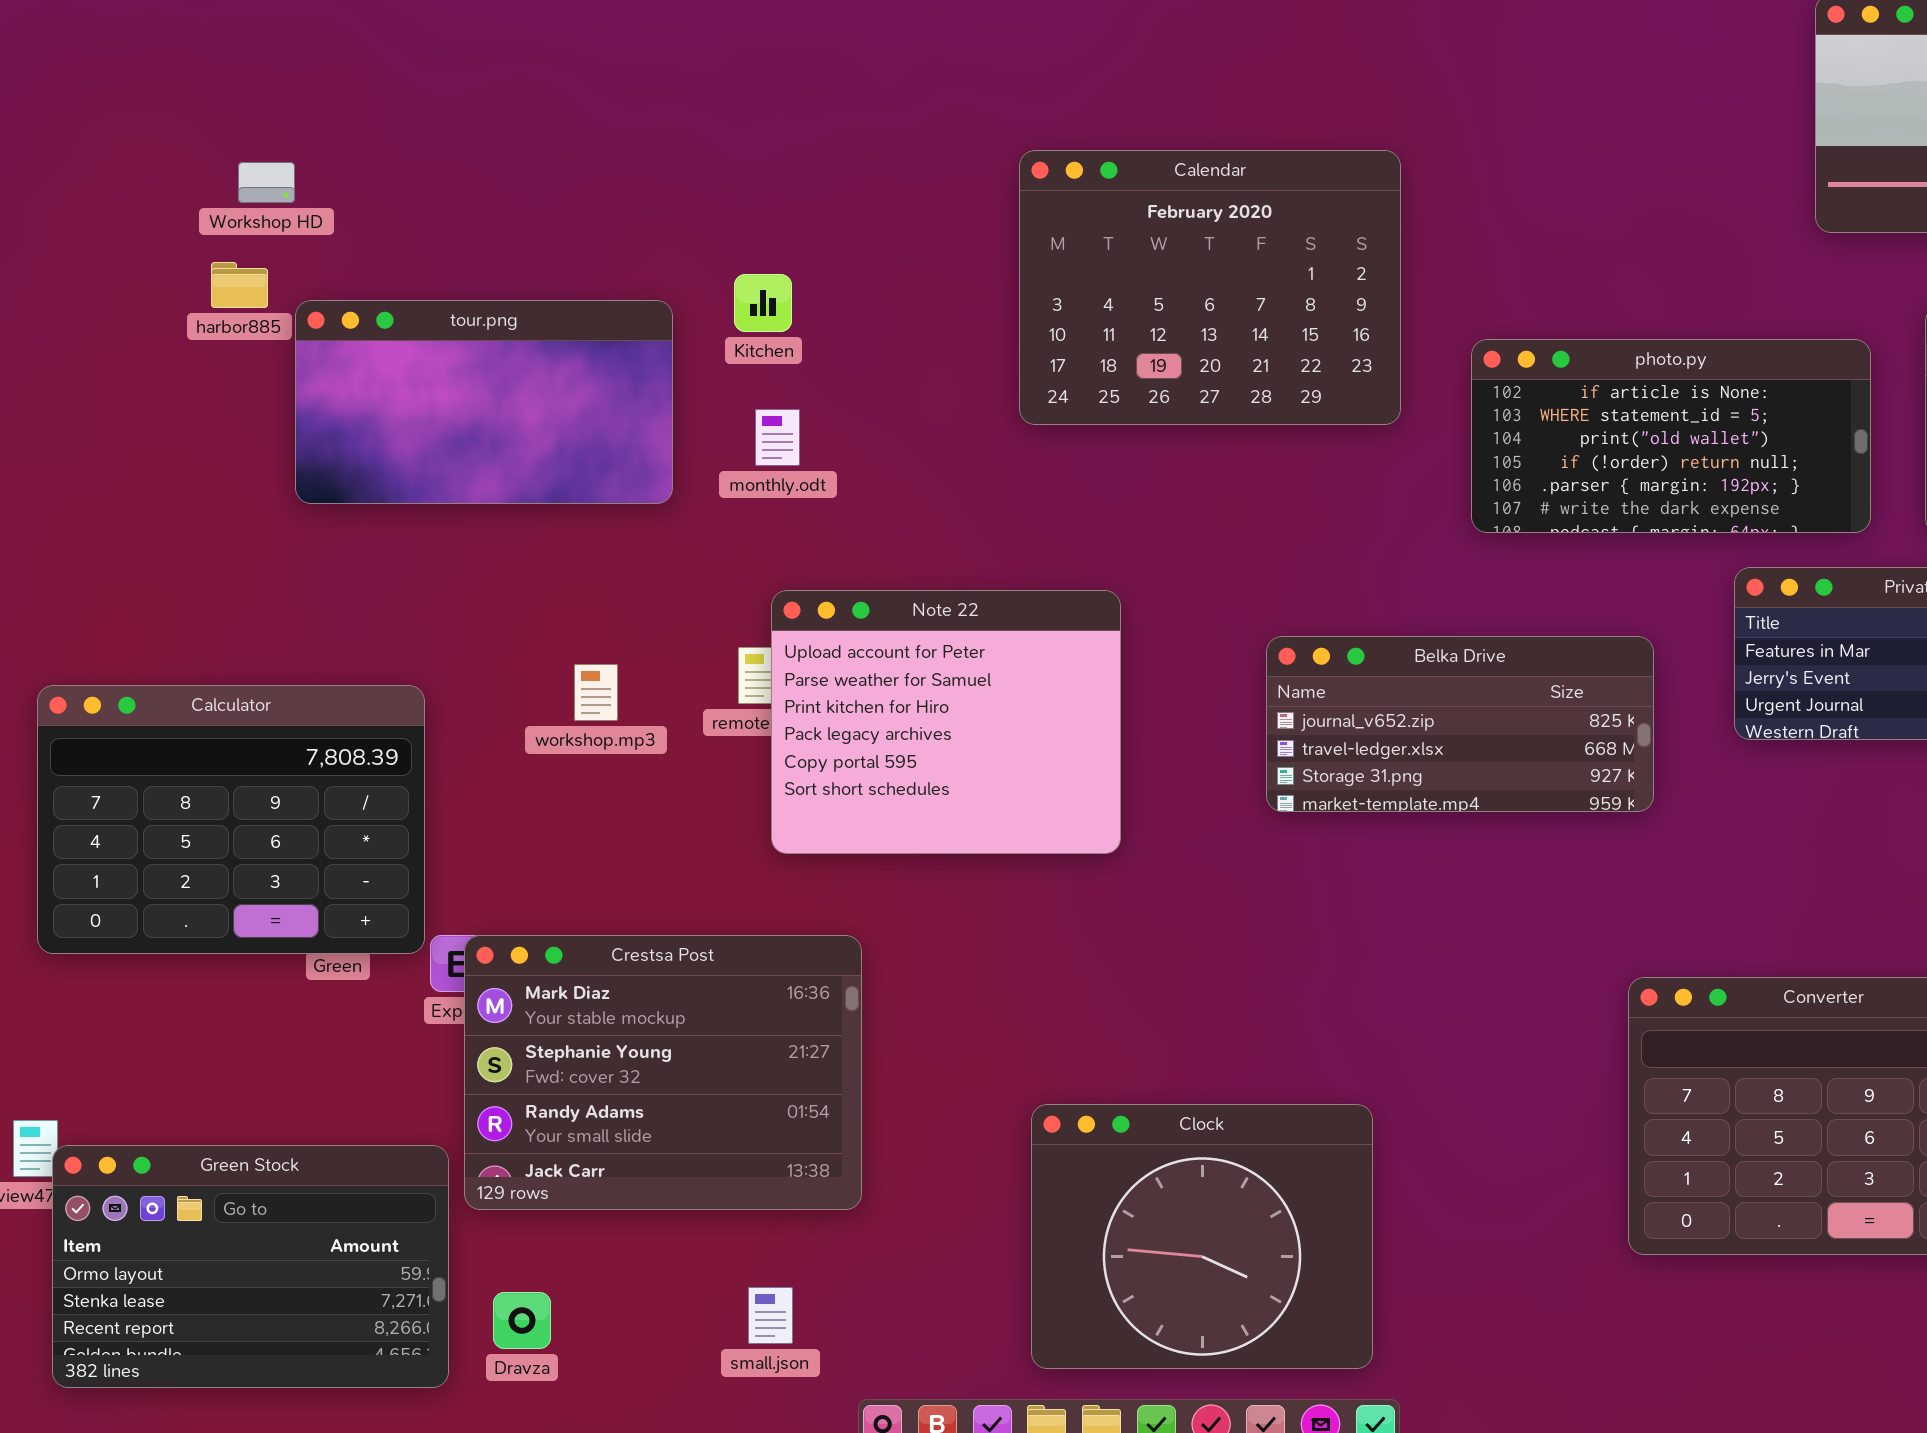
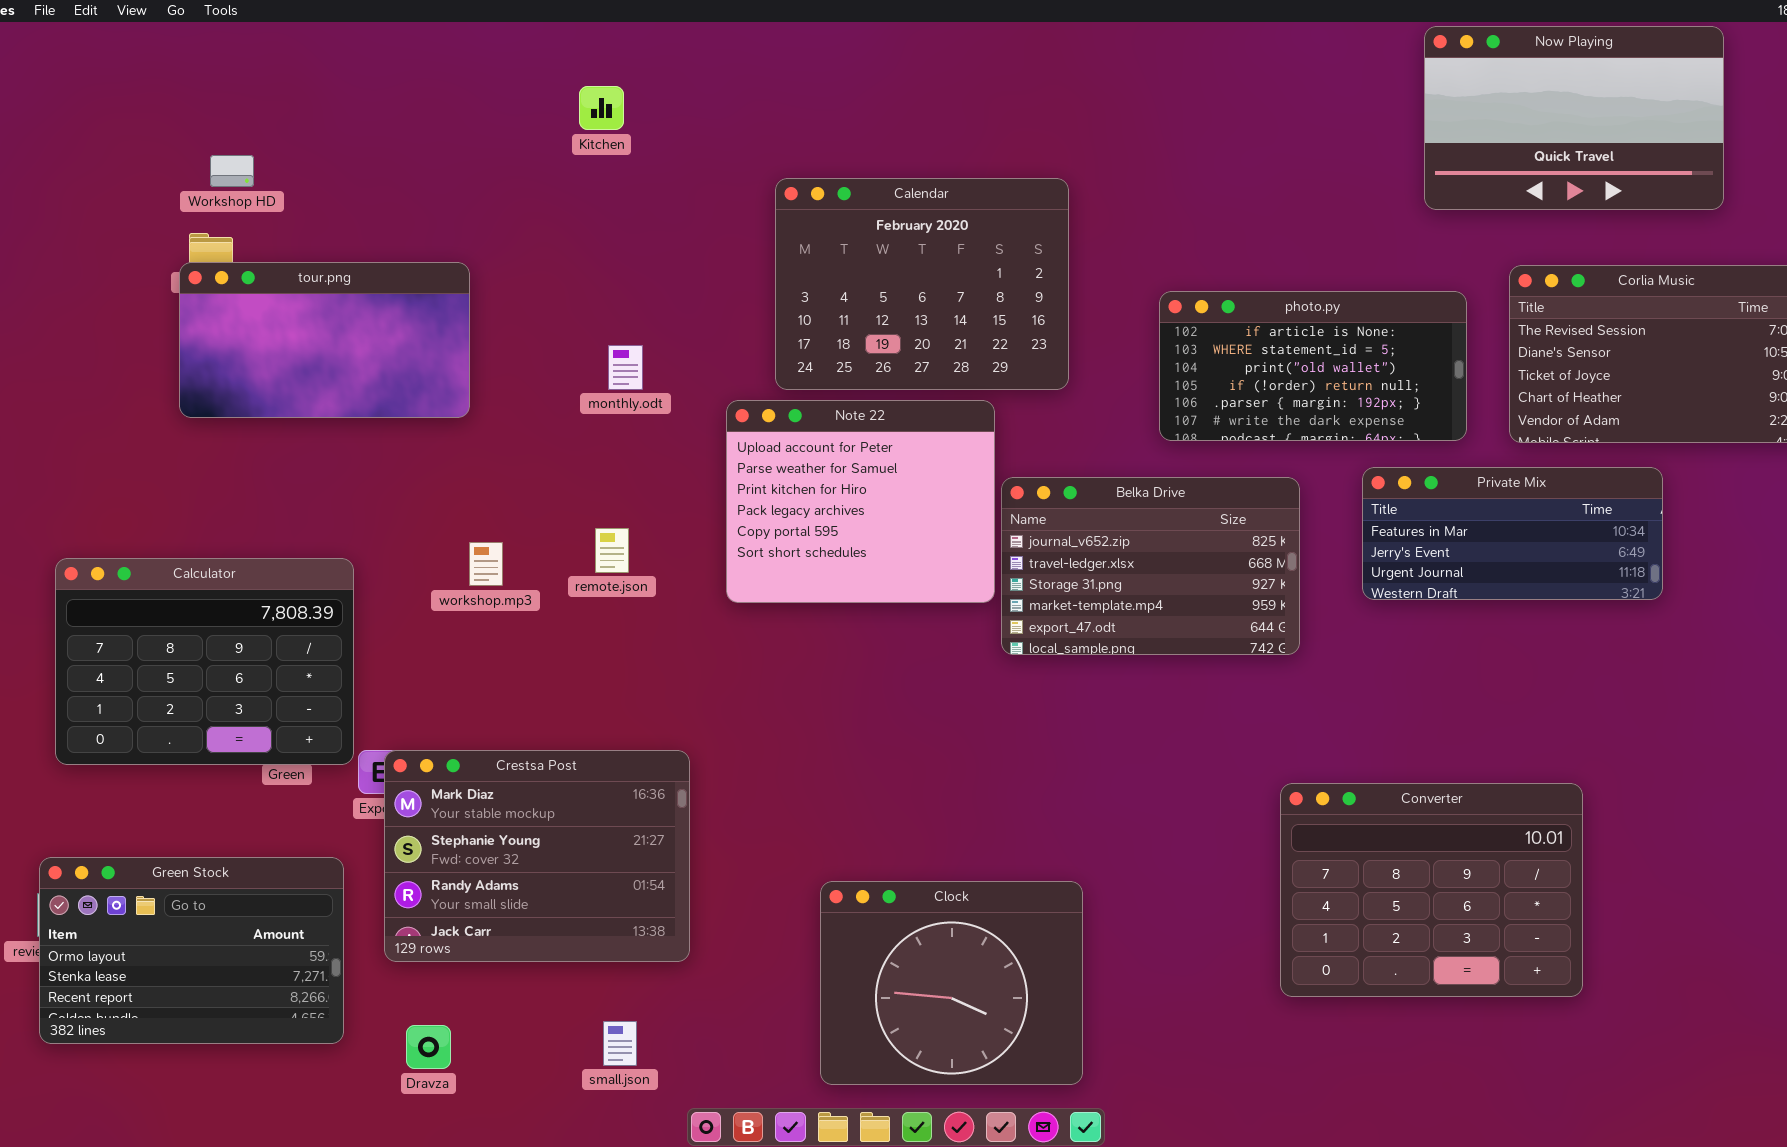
Calendar: [1019,150,1401,425] -> [775,178,1069,390], moved
Kitchen: [734,274,792,332] -> [579,86,624,130], moved
tour.png: [295,300,673,504] -> [179,262,470,418], moved
Note 22: [771,590,1121,854] -> [726,400,995,603], moved
Belka Drive: [1266,636,1654,812] -> [1001,477,1300,655], resized
Green Stock: [52,1145,449,1388] -> [39,857,344,1044], moved

